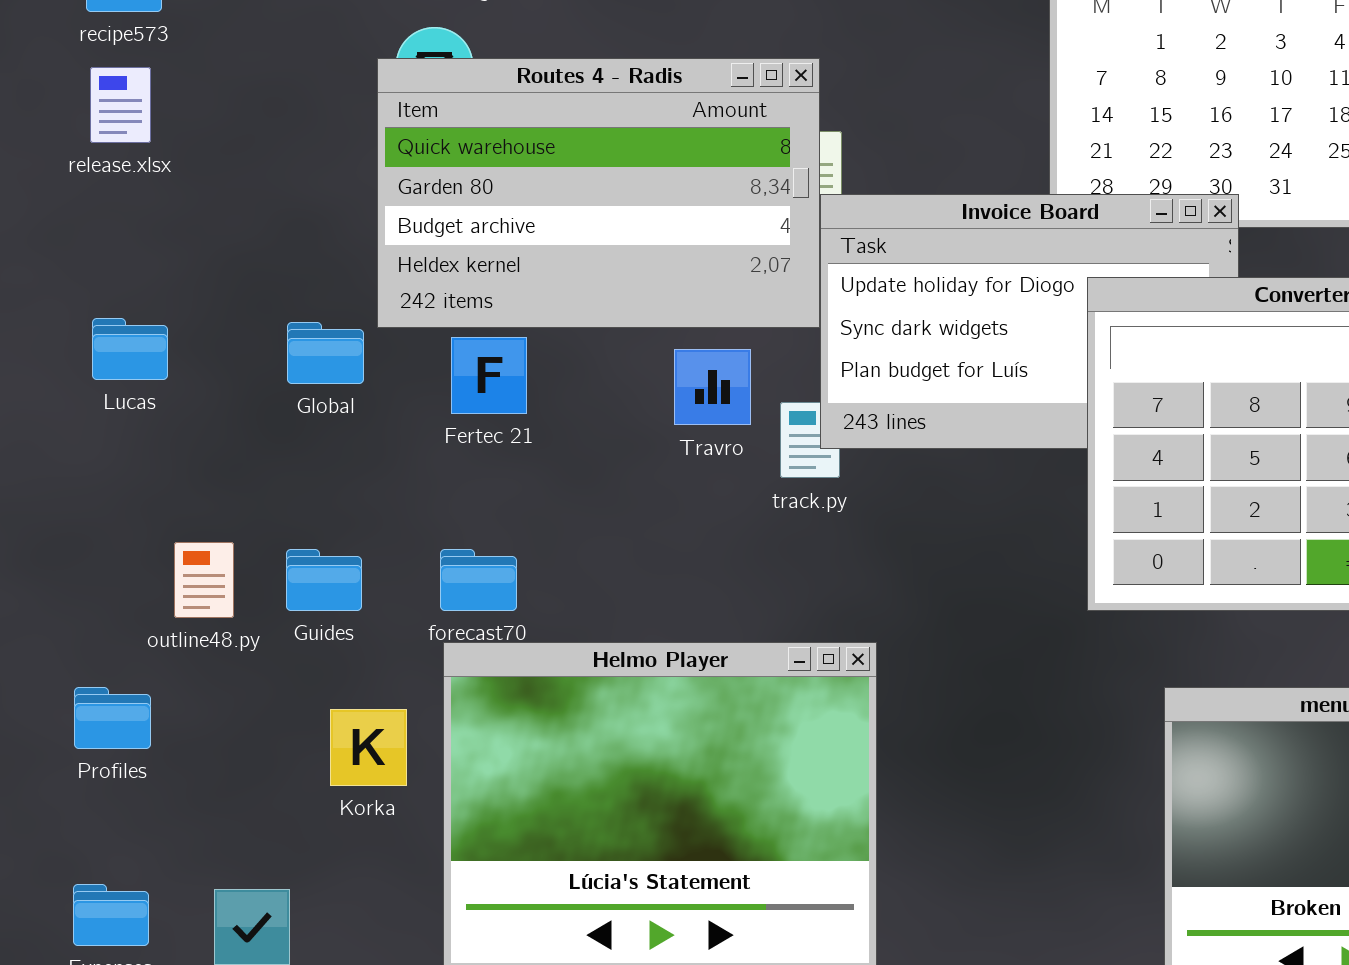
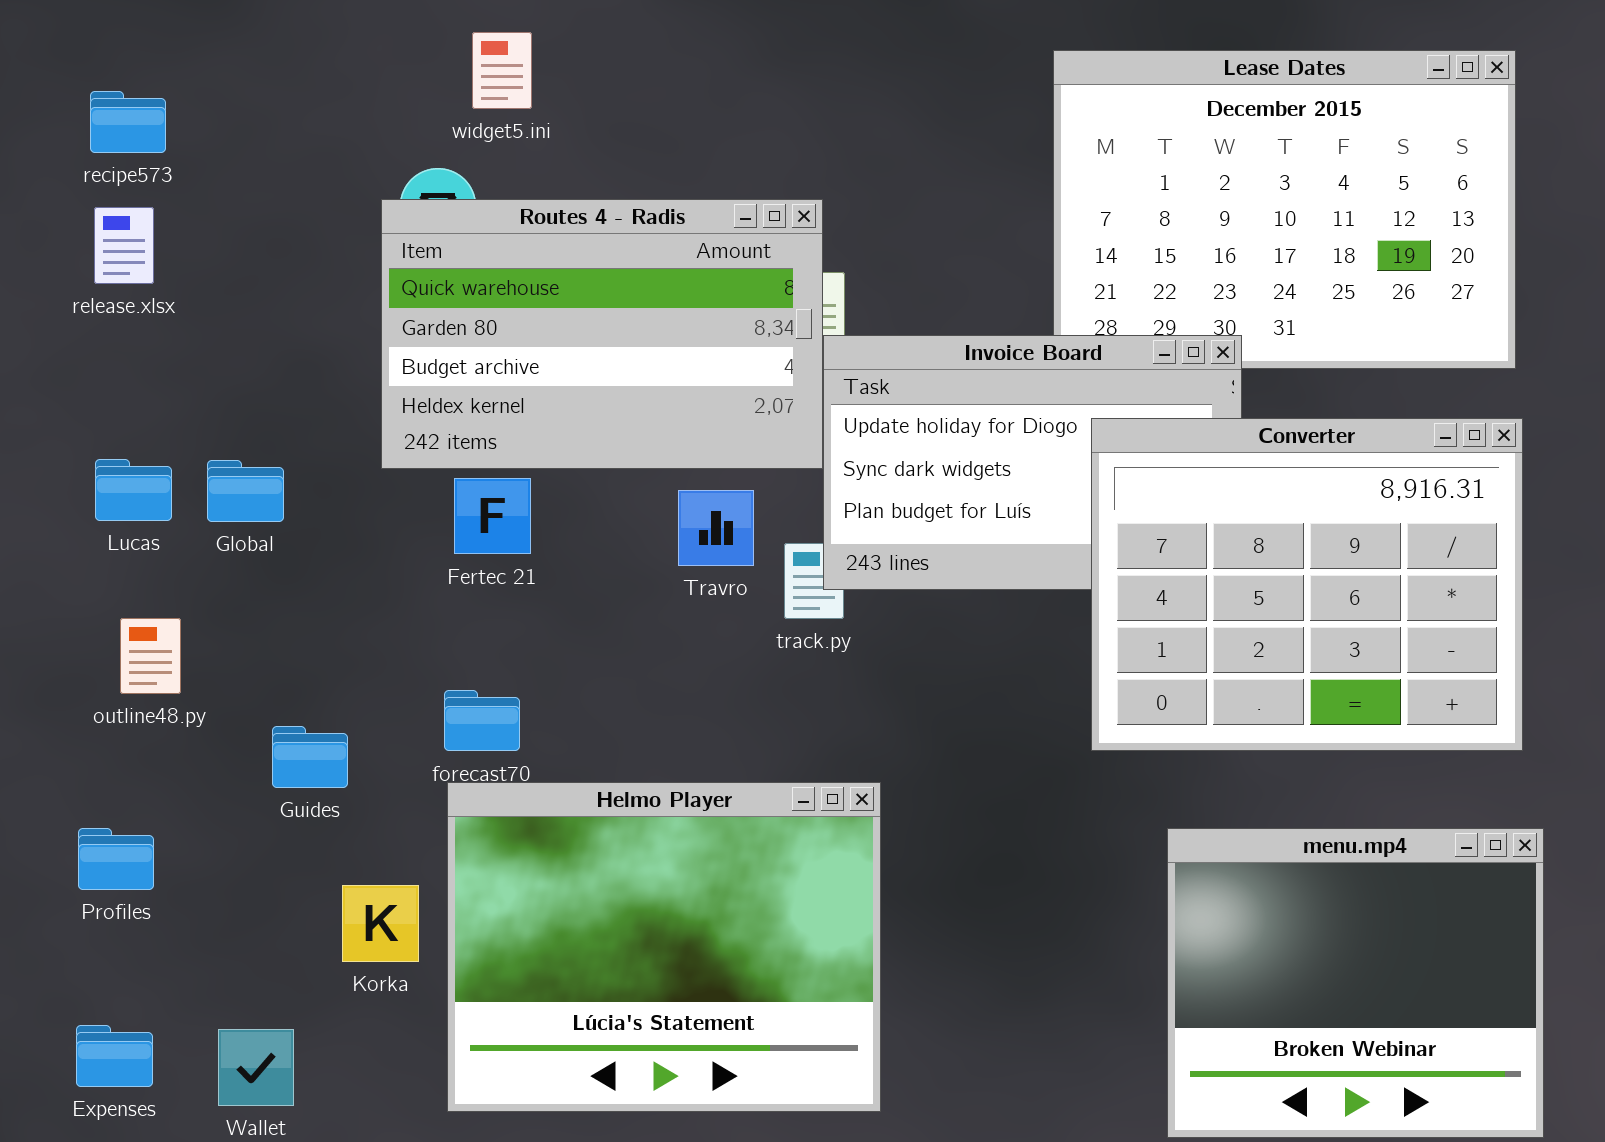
Global: [287,322,364,384] -> [207,460,284,522], moved
outline48.py: [174,542,234,618] -> [120,618,181,694], moved
Guides: [286,549,362,611] -> [272,726,348,788], moved
Korka: [330,709,407,786] -> [342,885,419,962], moved

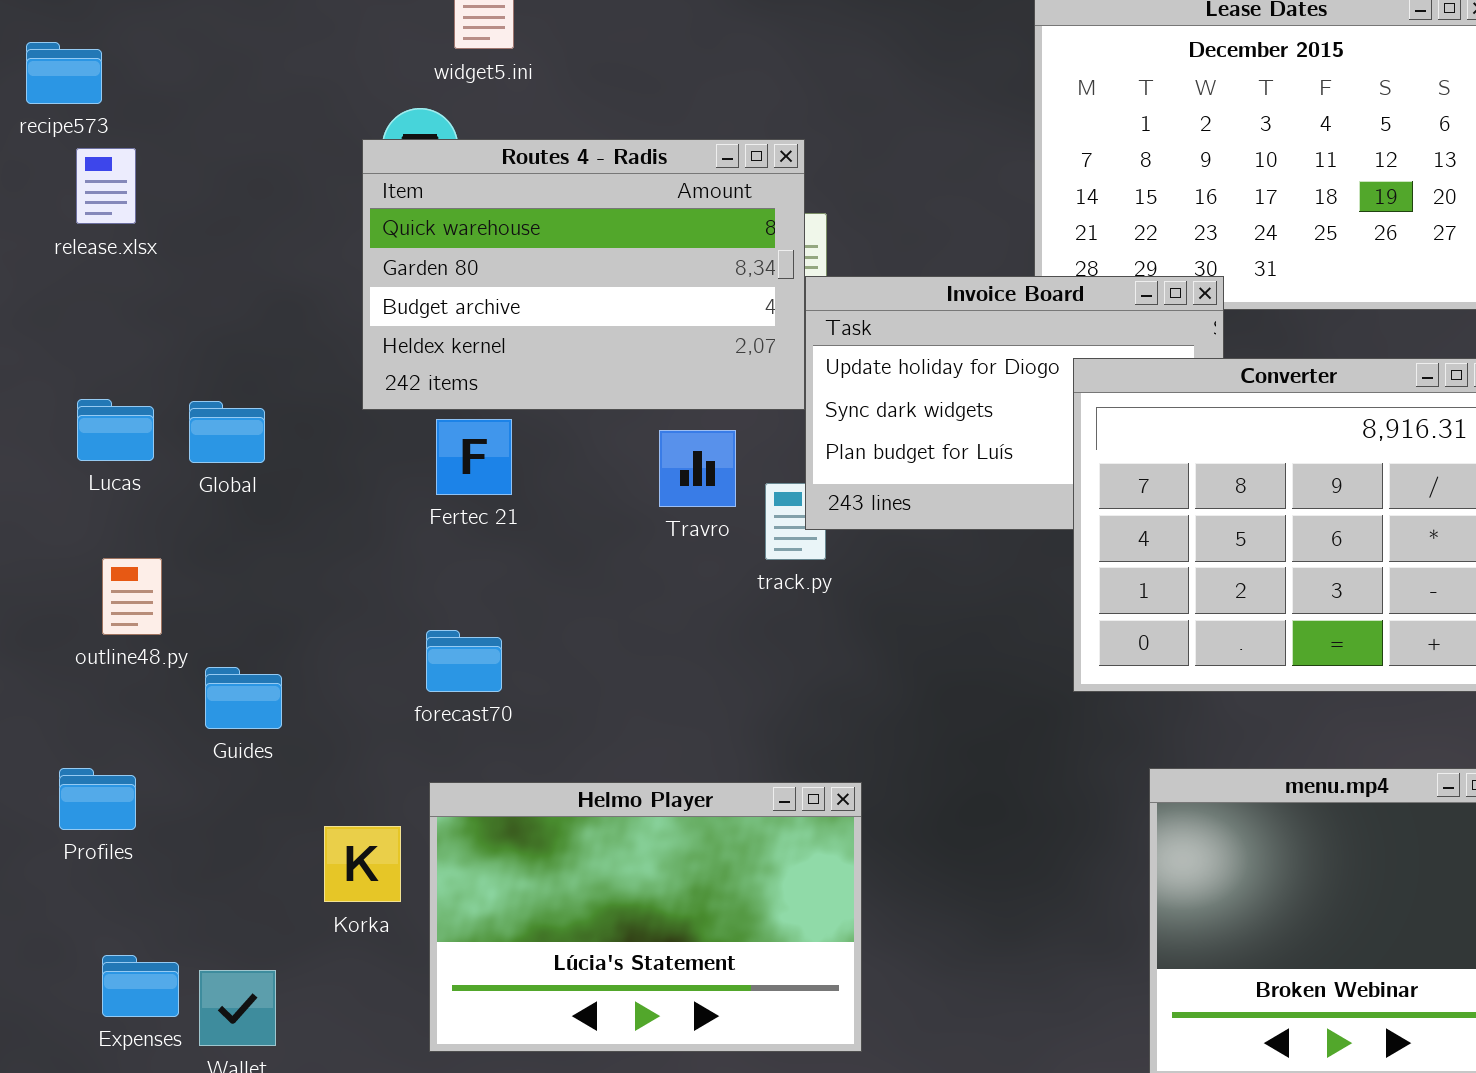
recipe573: [90,91,166,153] -> [26,42,102,104], moved
Guides: [272,726,348,788] -> [205,667,282,729], moved
Helmo Player: [447,782,881,1112] -> [429,782,862,1052], resized
Expenses: [76,1025,153,1087] -> [102,955,179,1017], moved

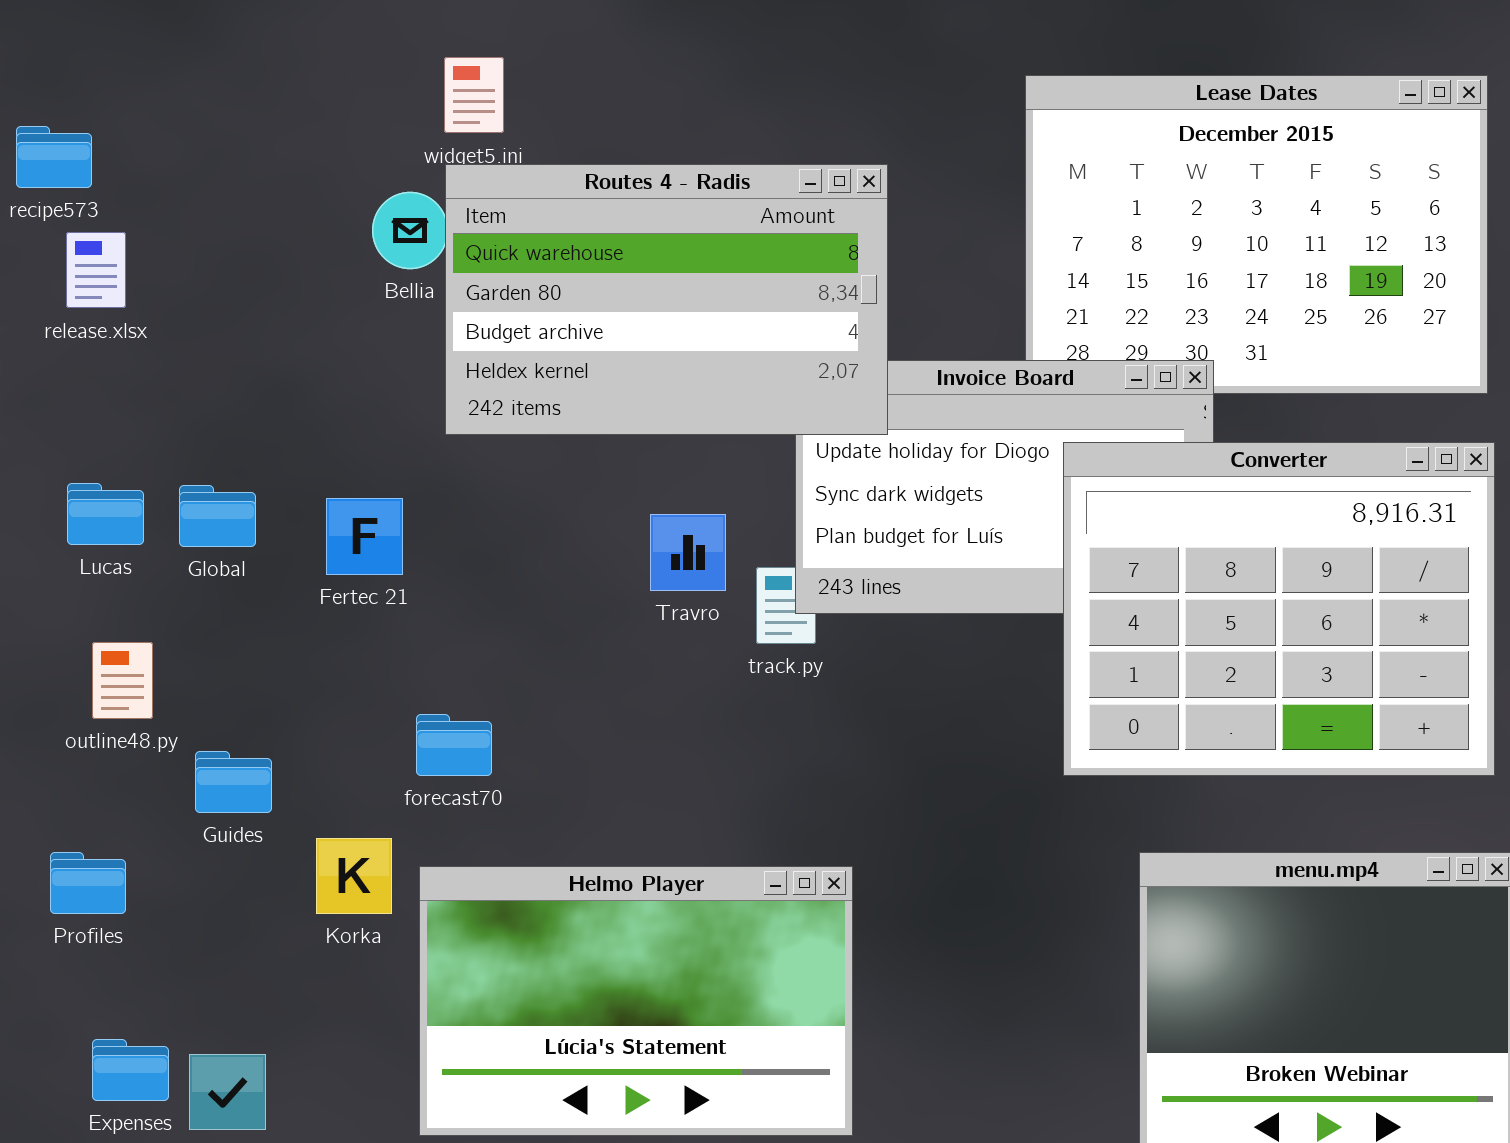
Routes 4 - Radis: [362,139,805,410] -> [445,164,888,435], moved
Fertec 21: [436,419,512,495] -> [326,498,403,575], moved
Korka: [324,826,401,902] -> [316,838,392,914], moved

